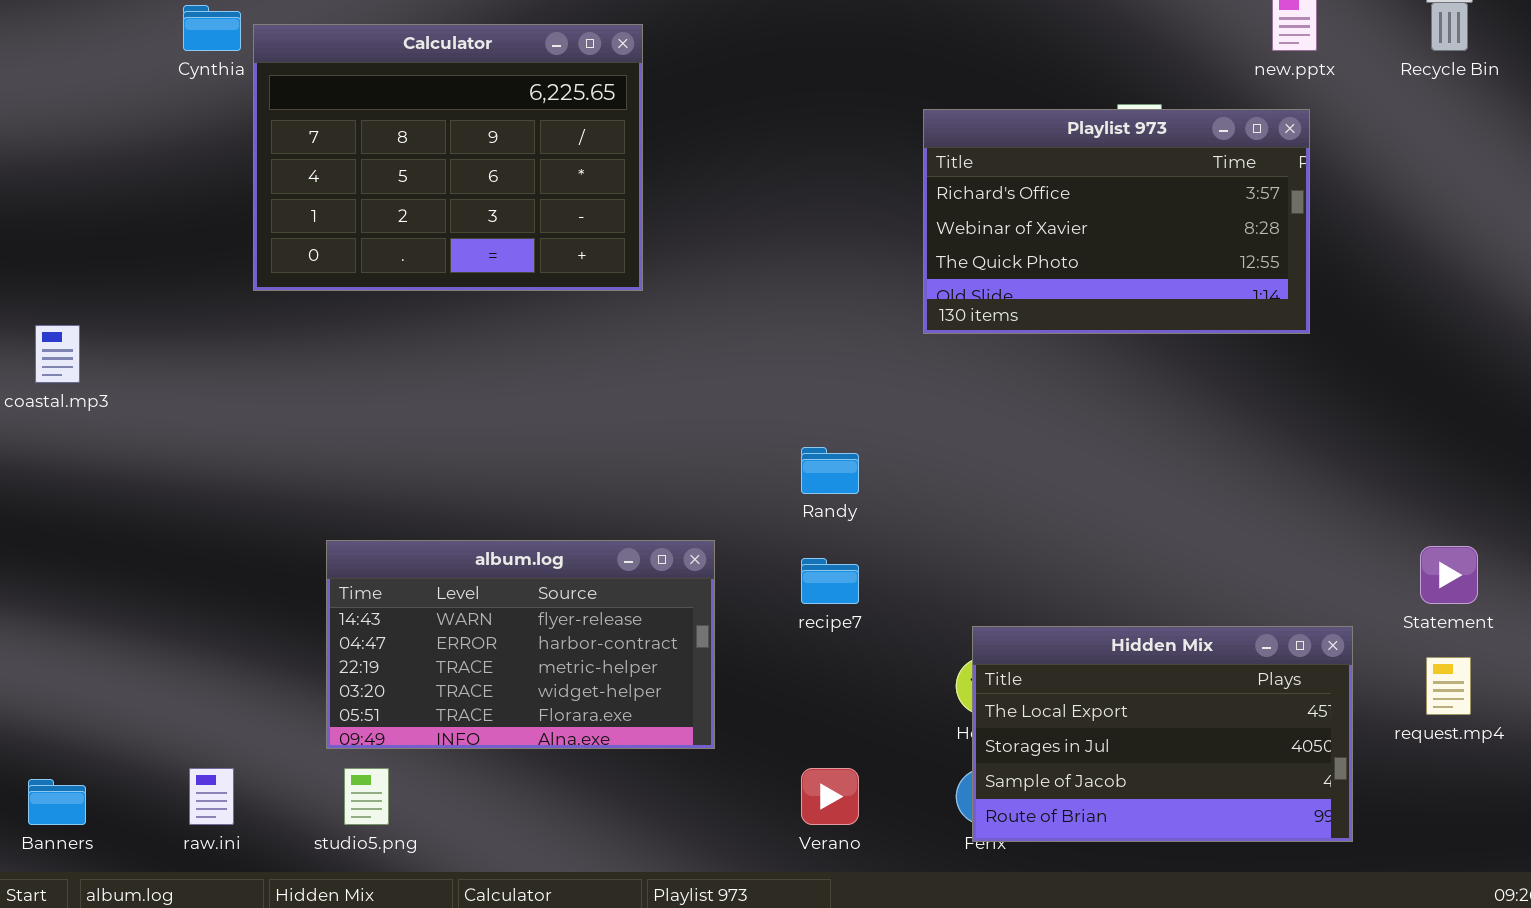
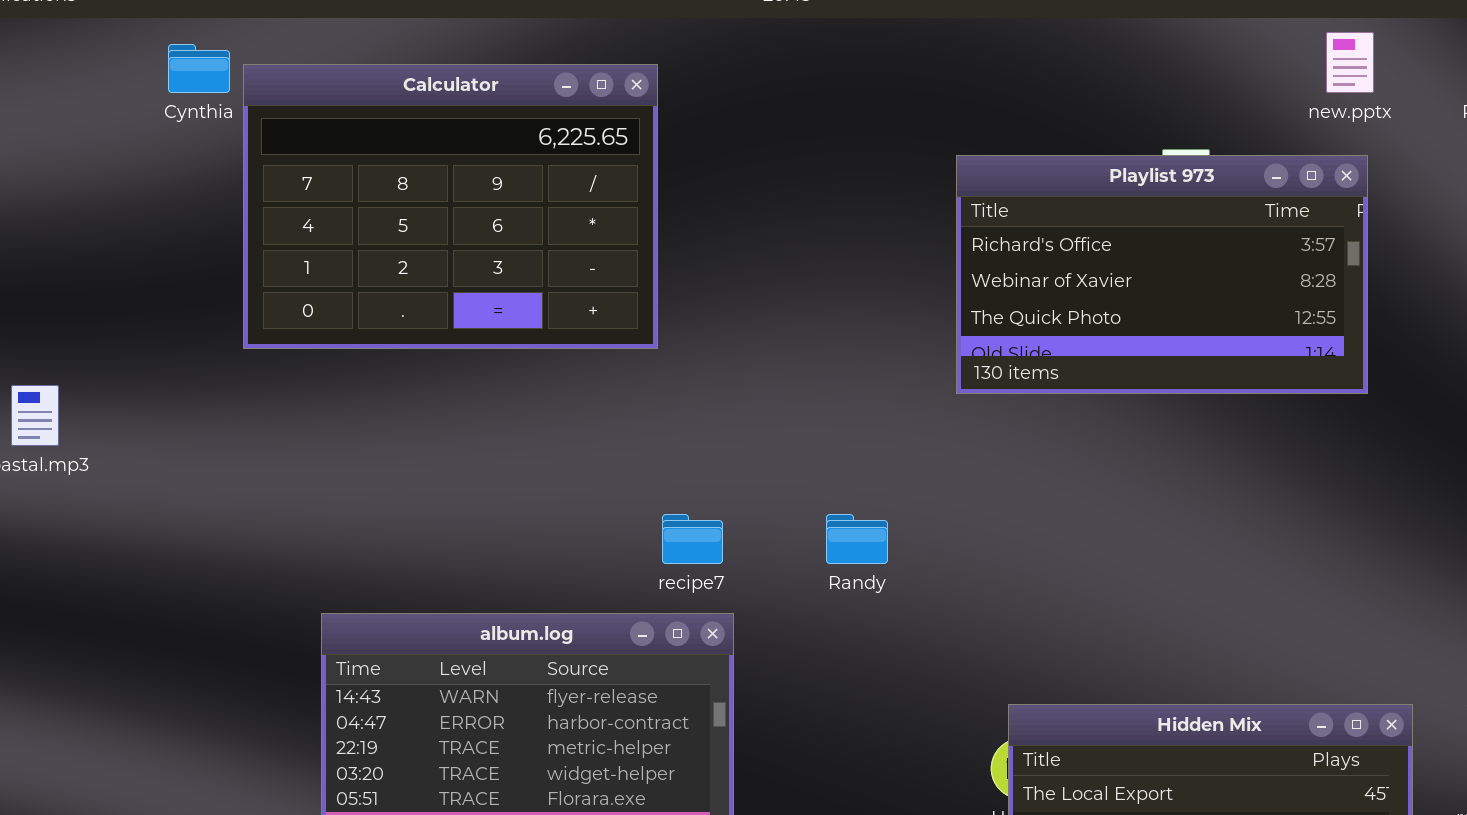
recipe7: [801,558,859,604] -> [662,514,723,564], moved

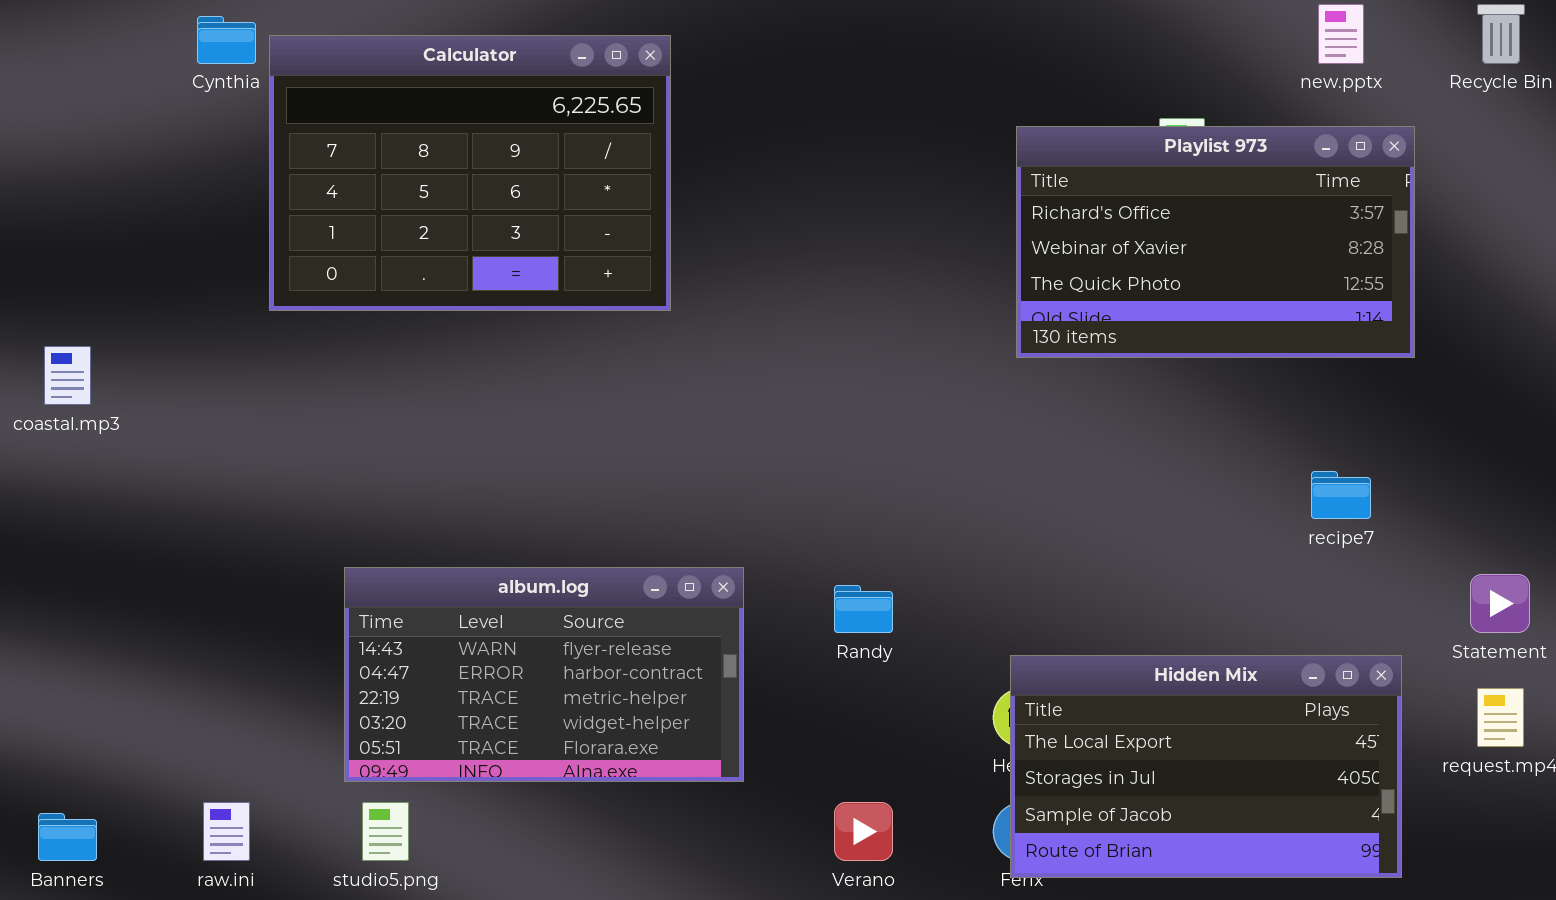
Playlist 973: [956,155,1368,394] -> [1016,126,1415,358], moved
recipe7: [662,514,723,564] -> [1311,471,1371,519], moved
Randy: [826,514,888,564] -> [834,585,893,633], moved

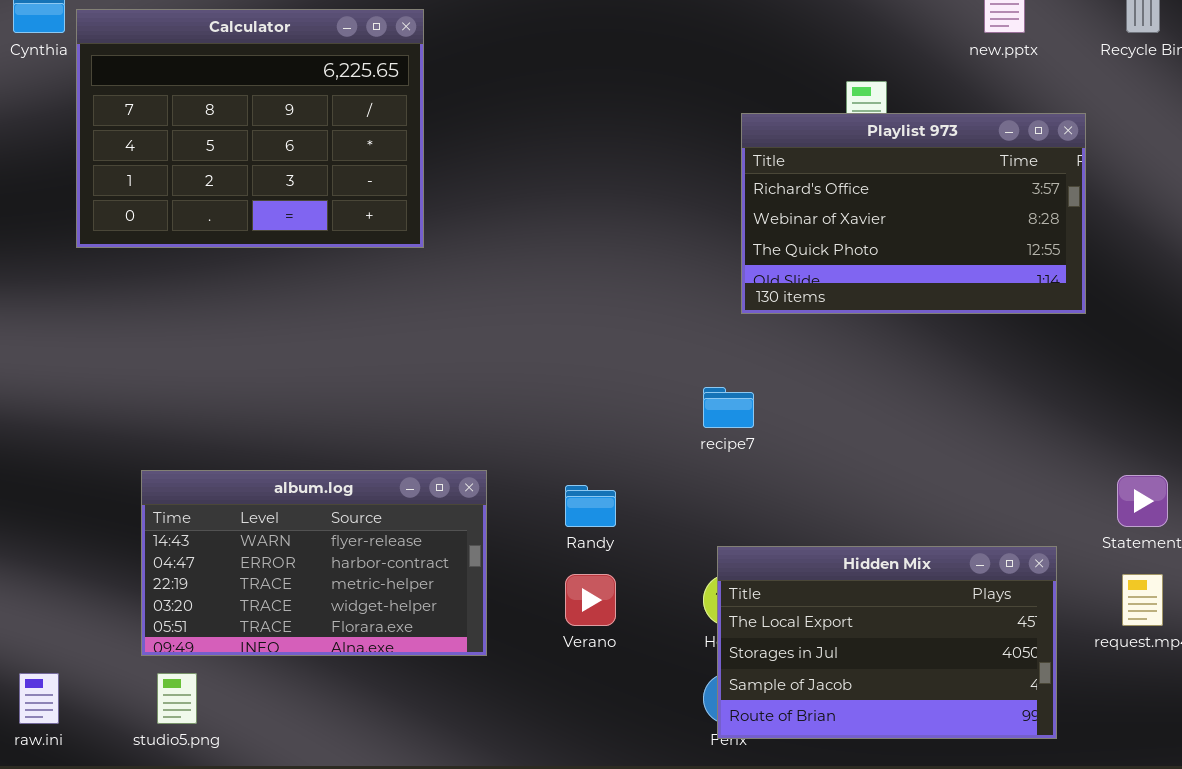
Playlist 973: [1016,126,1415,358] -> [741,113,1086,314], moved
recipe7: [1311,471,1371,519] -> [703,387,754,428], moved
Verano: [834,802,893,861] -> [565,574,616,626], moved

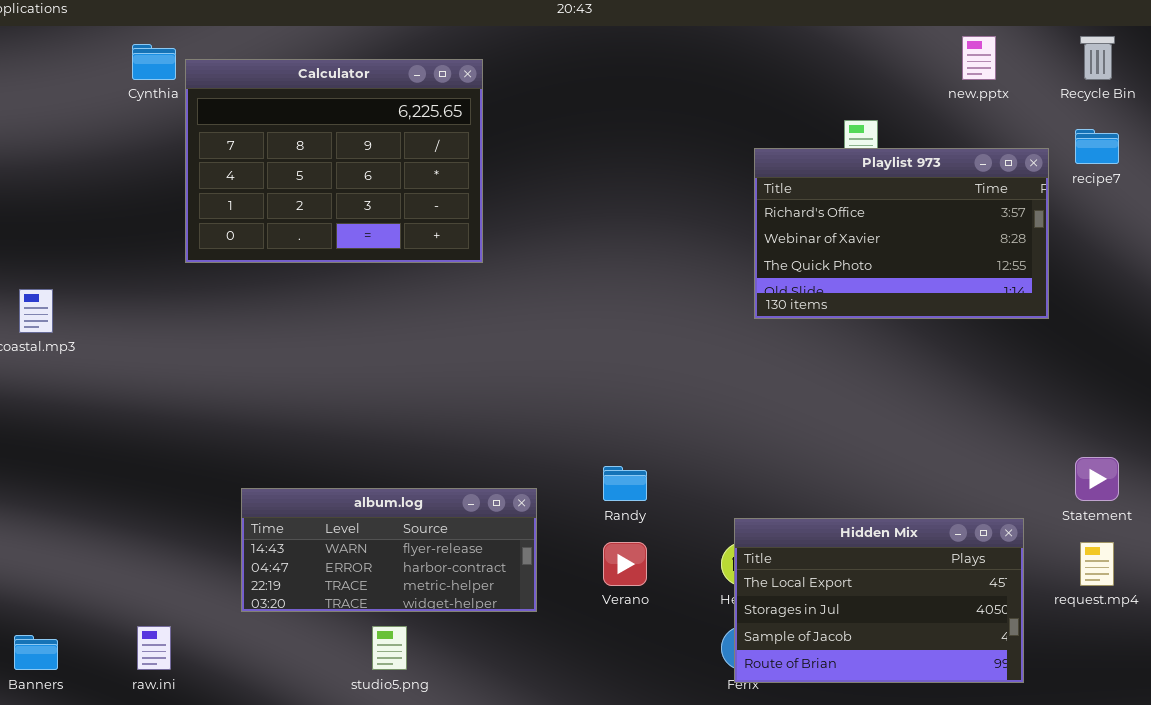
recipe7: [703,387,754,428] -> [1075,129,1119,164], moved
album.log: [141,470,487,656] -> [241,488,537,612], resized
studio5.png: [157,673,197,724] -> [372,626,407,670], moved

